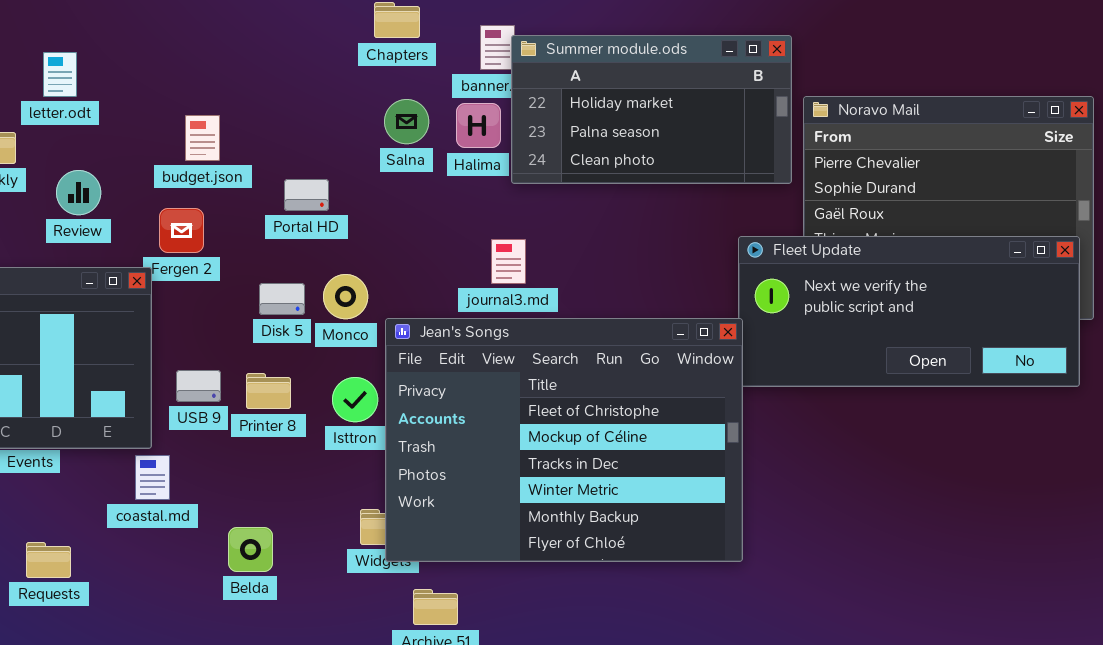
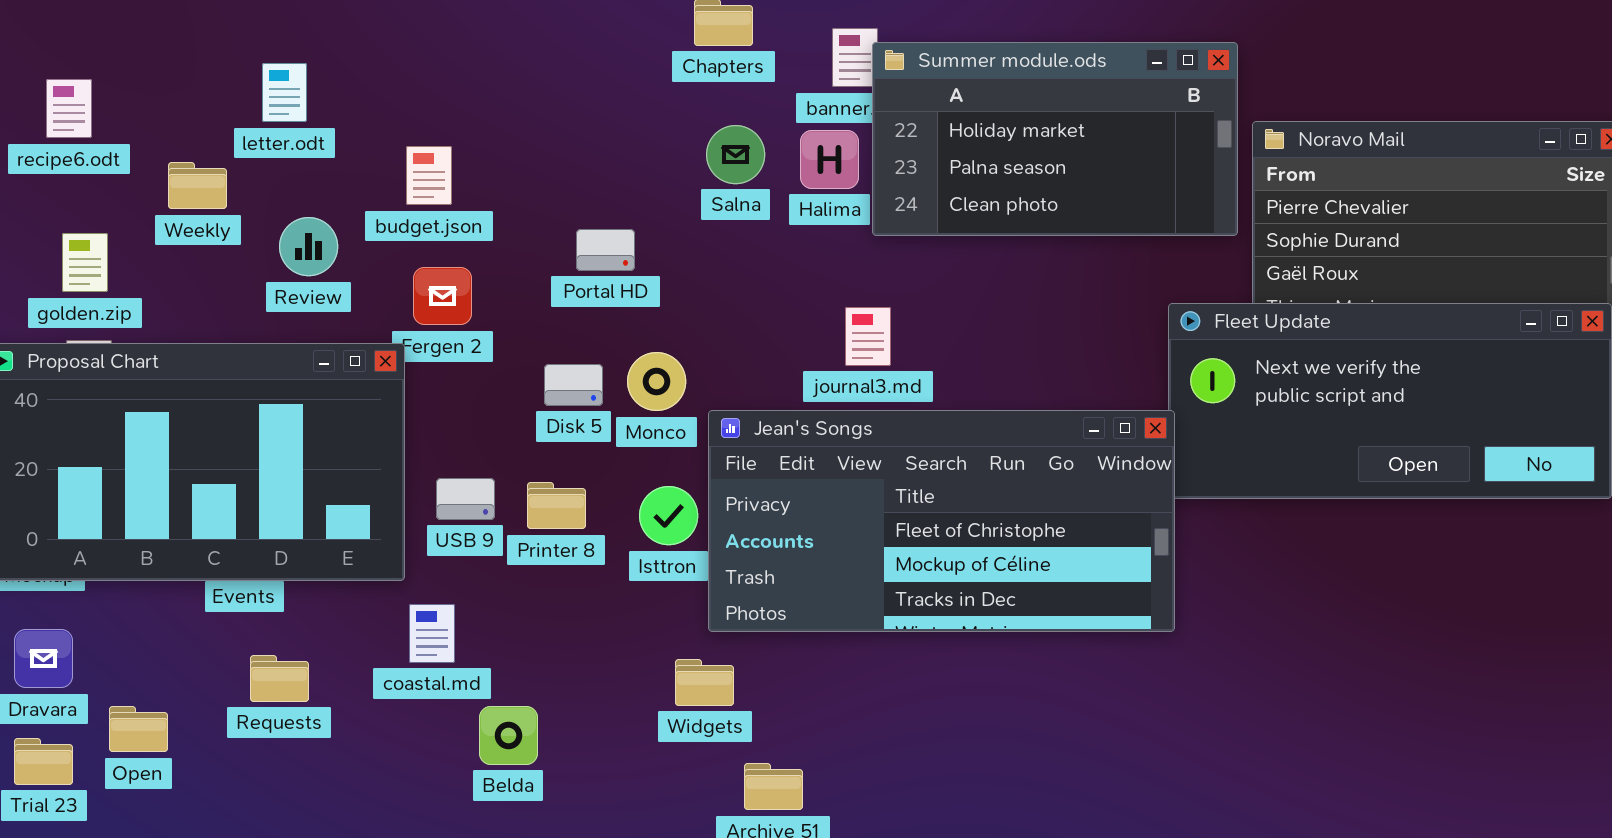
budget.json: [185,115,220,161] -> [406,146,452,205], moved
Jean's Songs: [385,318,743,562] -> [708,410,1175,632], resized
coastal.md: [135,455,170,500] -> [409,604,455,663], moved
Belda: [228,527,273,572] -> [479,706,538,765], moved
Requests: [26,542,71,578] -> [250,655,309,702], moved

